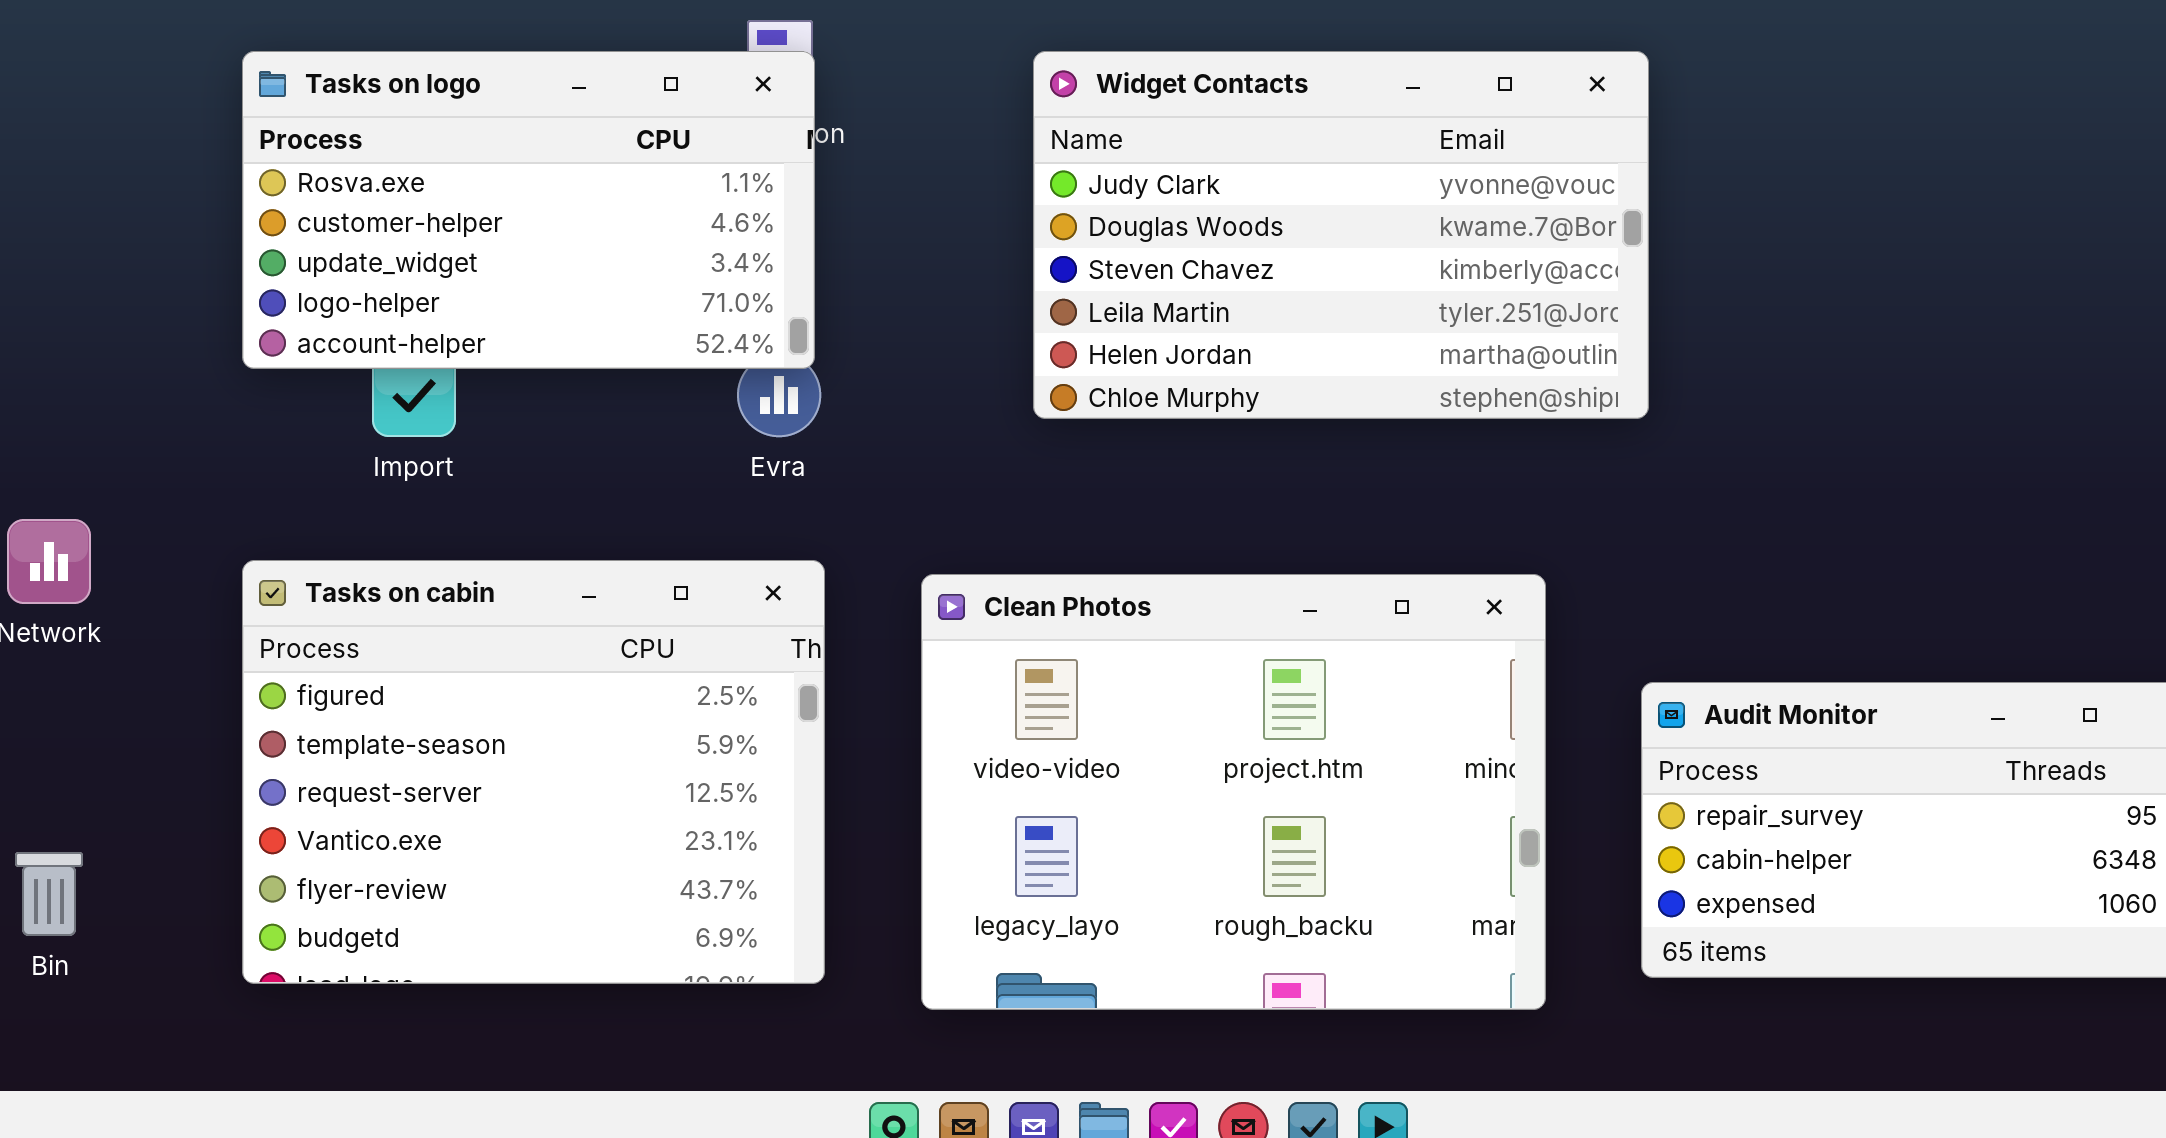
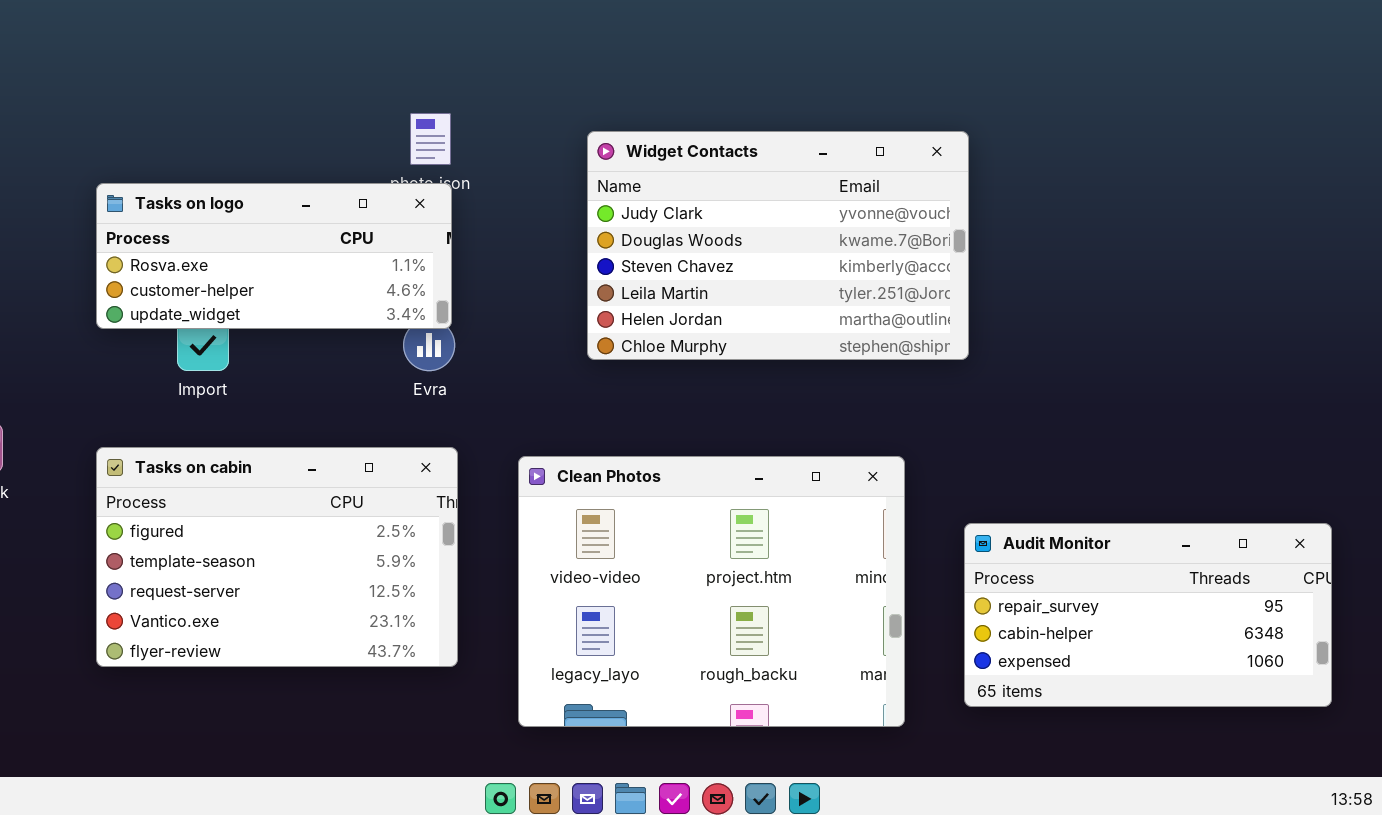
Tasks on logo: [242,51,815,369] -> [96,183,452,329], resized
Tasks on cabin: [242,560,825,984] -> [96,447,458,667], resized

